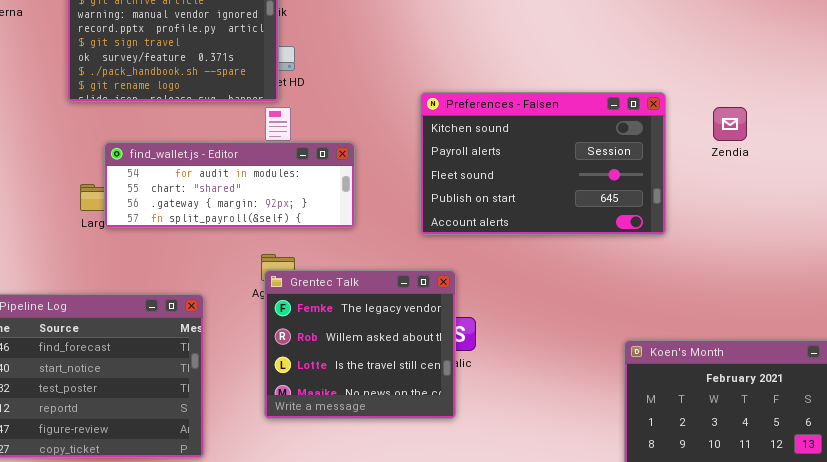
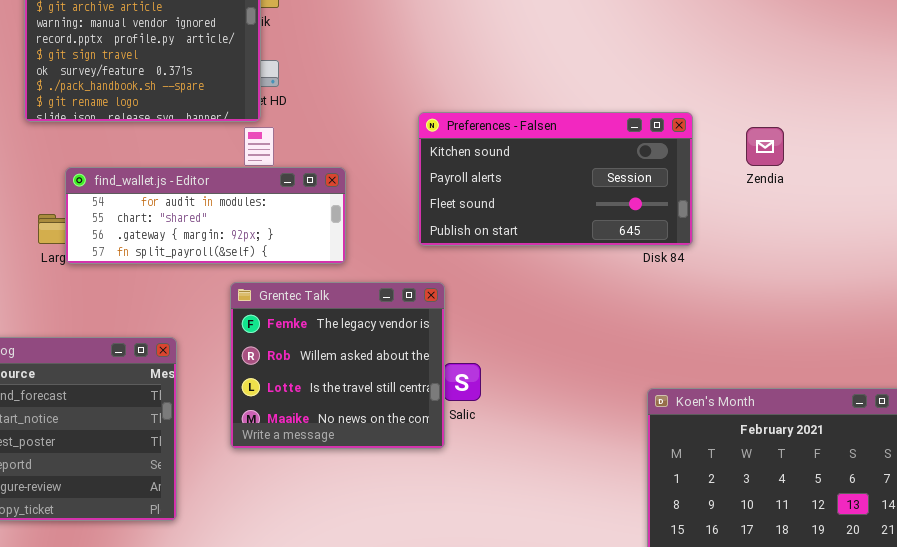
Preferences - Falsen: [420,92,666,235] -> [418,112,693,246], resized
Grentec Talk: [264,270,456,419] -> [230,282,445,449], moved

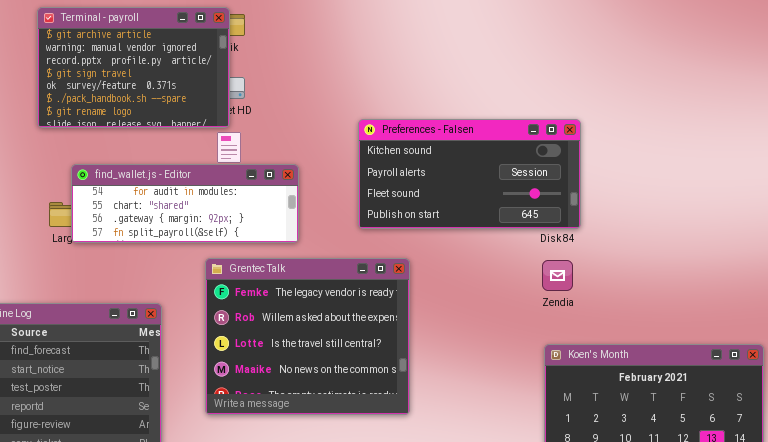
Zendia: [746,127,784,166] -> [542,260,573,291], moved
Grentec Talk: [230,282,445,449] -> [205,258,410,415], resized

